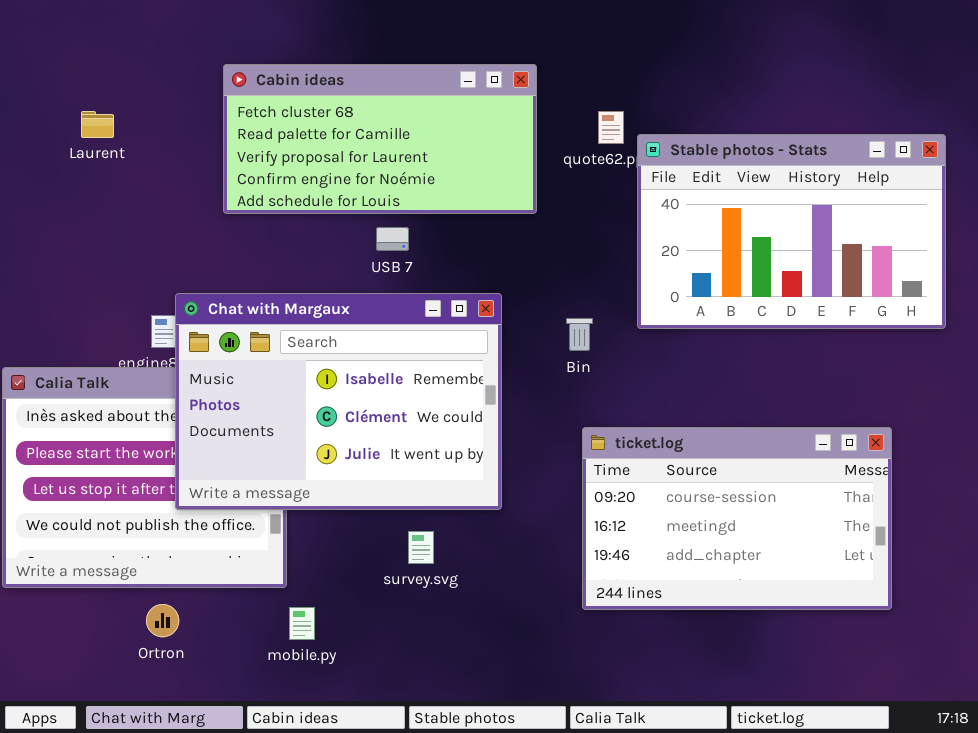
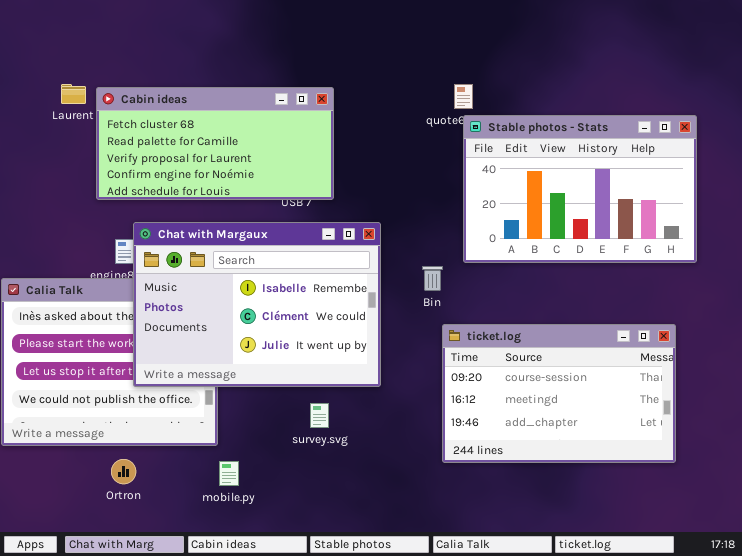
Cabin ideas: [223,64,537,214] -> [96,87,334,200], moved
Stable photos - Stats: [637,134,946,329] -> [463,115,697,263], moved
Bin: [566,318,593,351] -> [422,266,443,291], moved

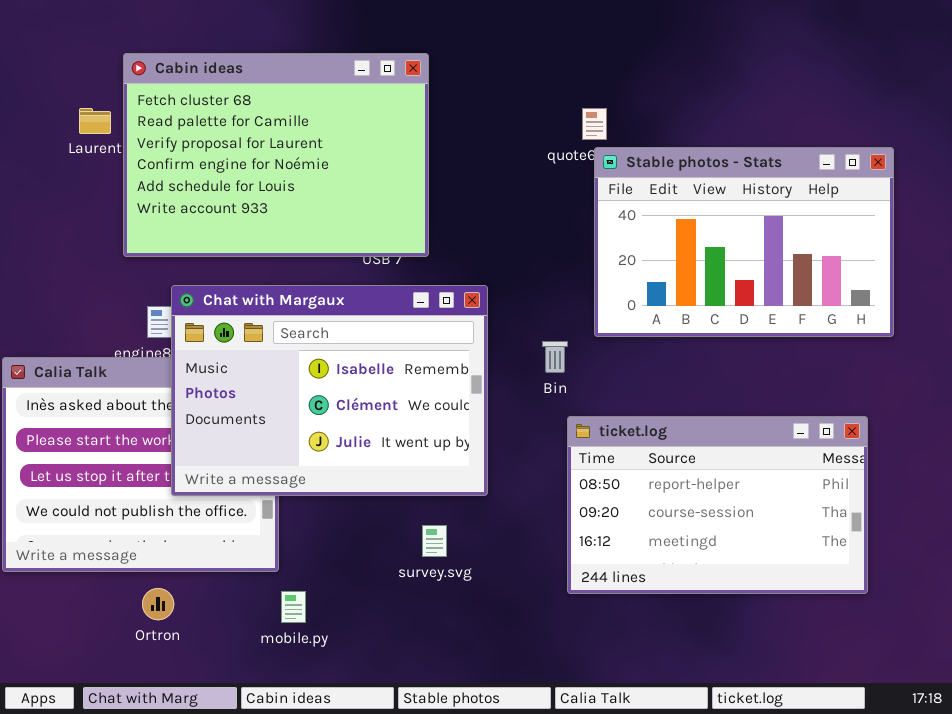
Cabin ideas: [96,87,334,200] -> [123,53,429,257], resized
ticket.log: [442,324,676,463] -> [567,416,868,594], scrolled up 1 row
survey.svg: [310,403,329,428] -> [422,525,447,557], moved

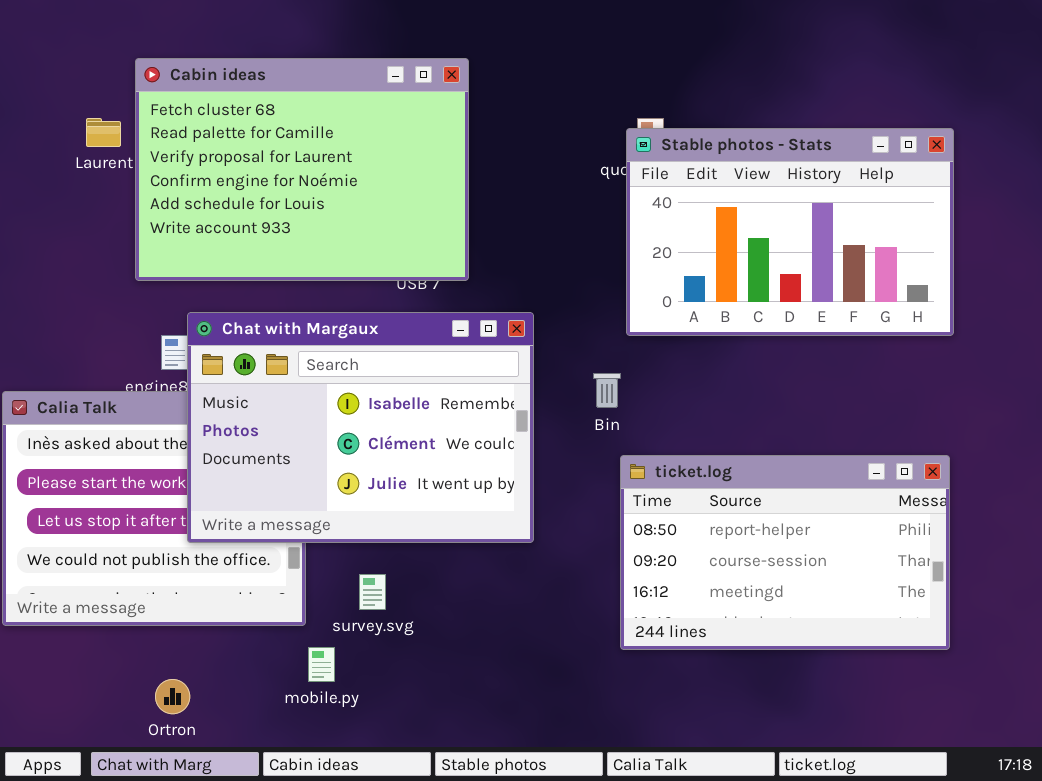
Stable photos - Stats: [594,147,894,337] -> [626,128,954,336], moved
survey.svg: [422,525,447,557] -> [359,574,386,610], moved
Ortron: [142,588,174,620] -> [155,679,190,714], moved

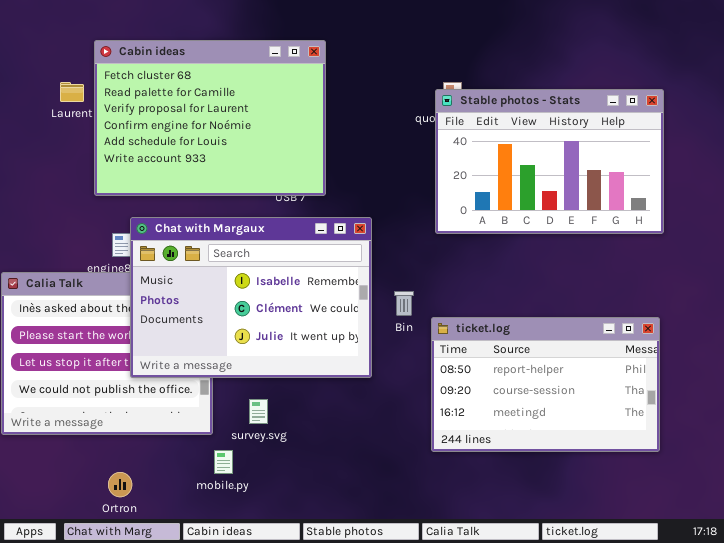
Bin: [593,373,621,408] -> [394,291,414,316], moved

